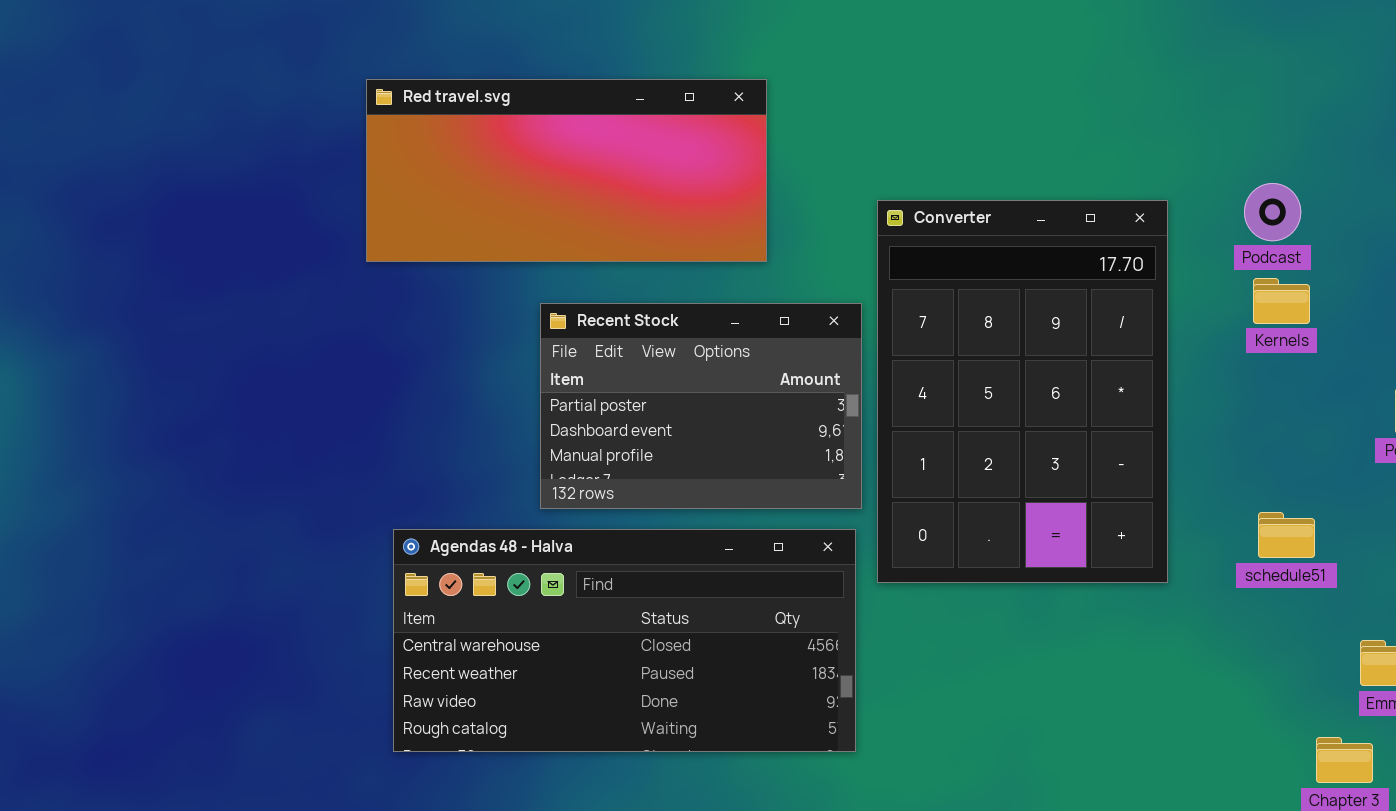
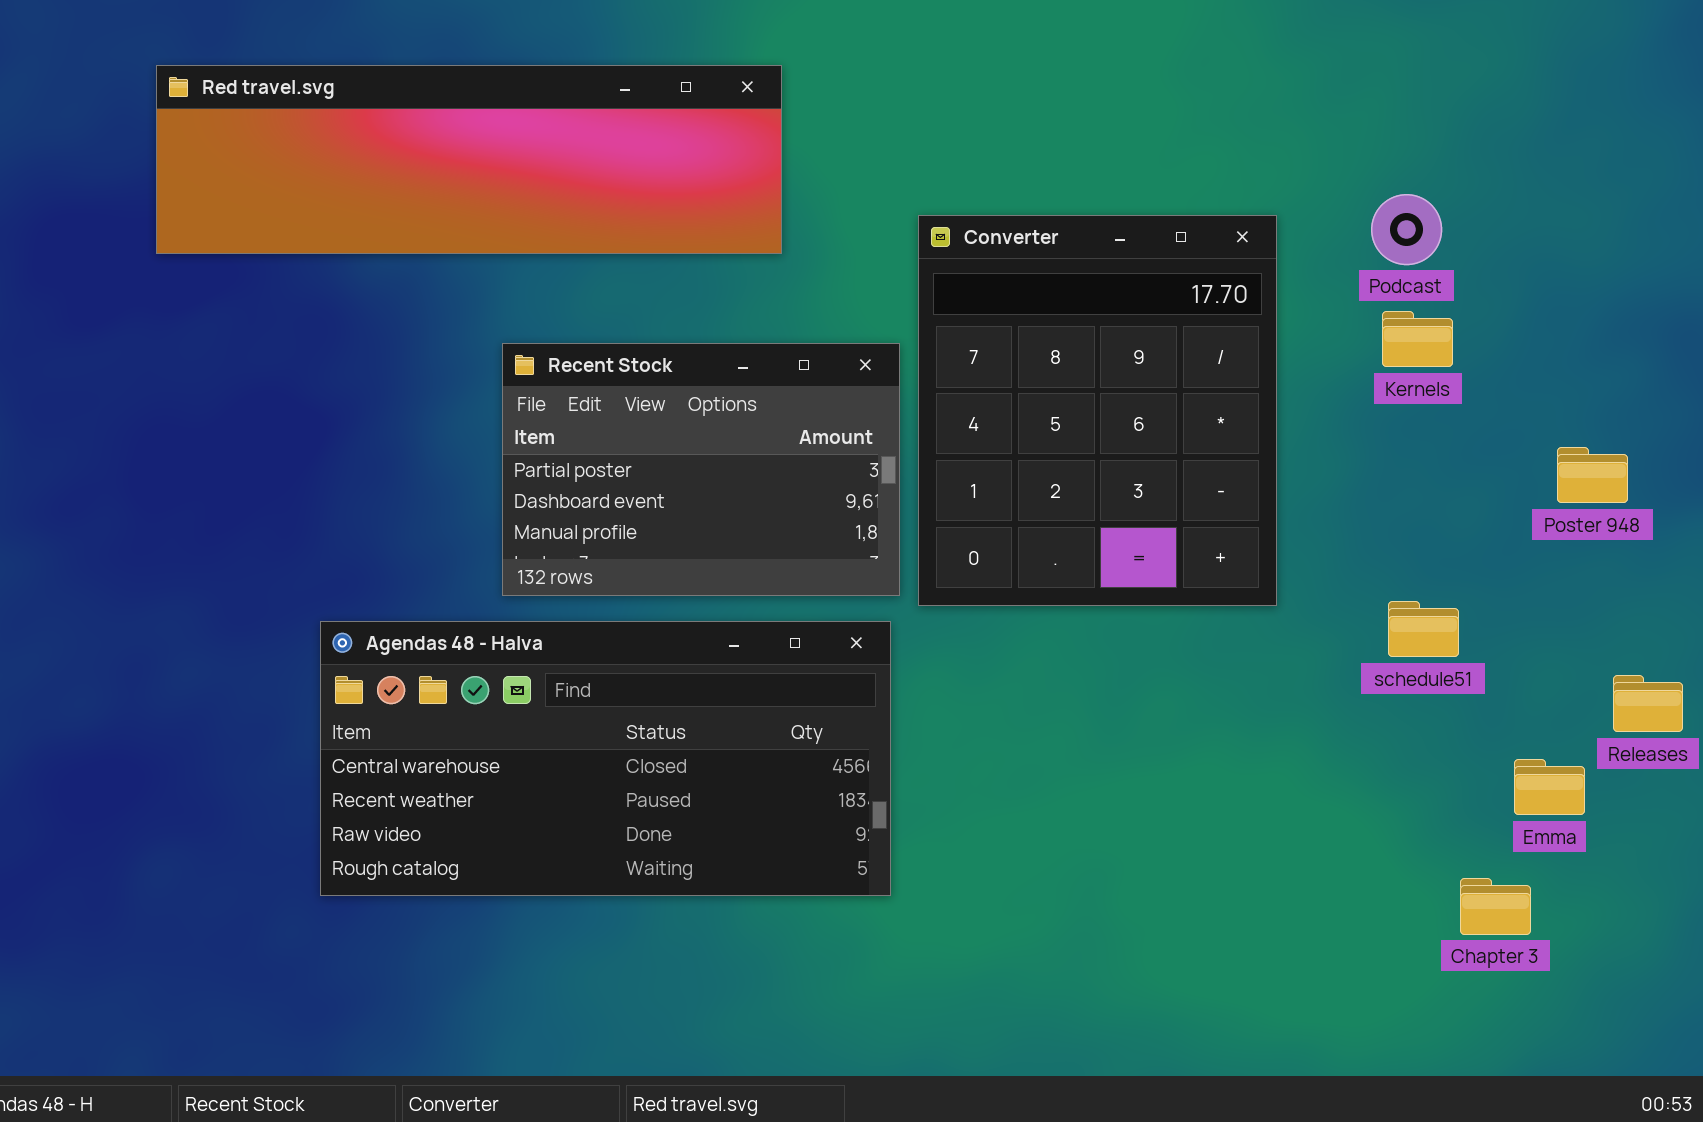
Red travel.svg: [366,79,767,262] -> [156,65,782,254], resized
Converter: [877,200,1168,583] -> [918,215,1277,606], resized

